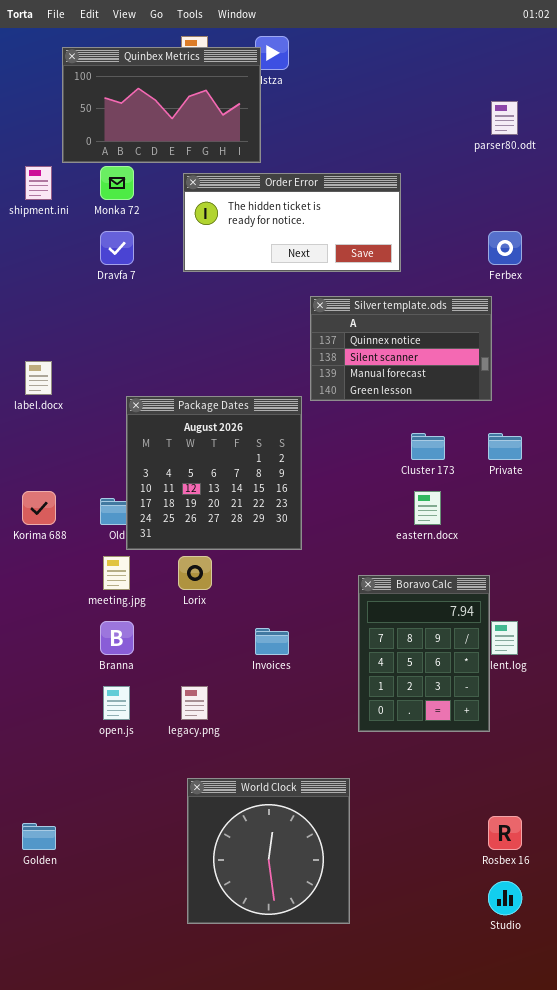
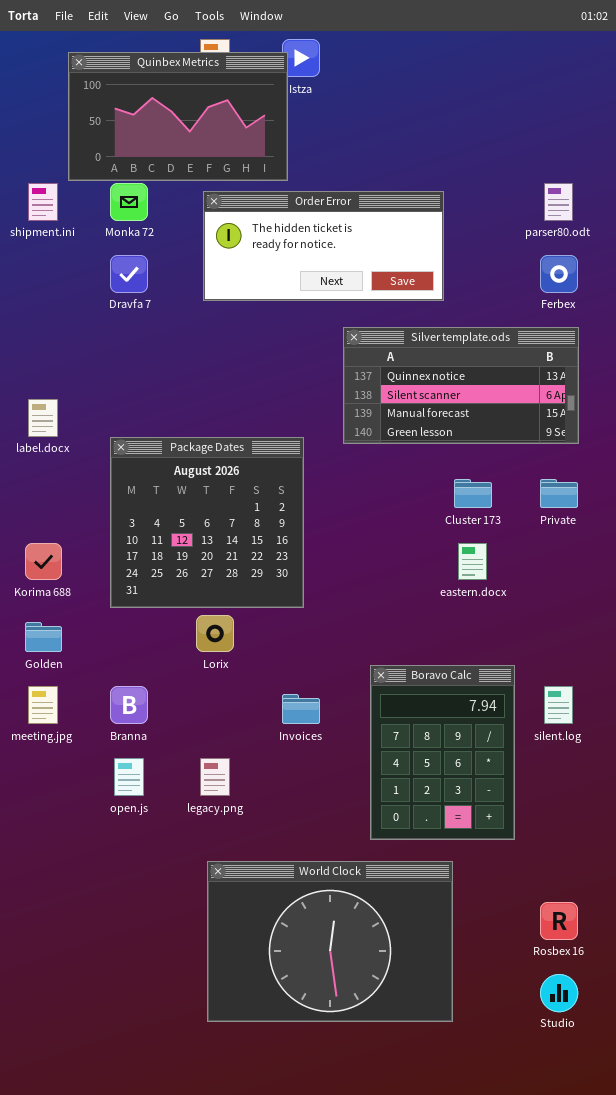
parser80.odt: [491,101,518,135] -> [544,183,573,221], moved
Silver template.ods: [310,296,492,401] -> [343,327,579,444], resized
Package Dates: [126,396,302,550] -> [110,437,304,608], moved
meeting.jpg: [103,556,130,590] -> [28,686,58,724], moved
Boravo Calc: [358,575,490,732] -> [370,665,515,840], moved
World Clock: [187,778,350,924] -> [207,861,453,1022], resized
Golden: [22,823,56,850] -> [25,622,62,652], moved

